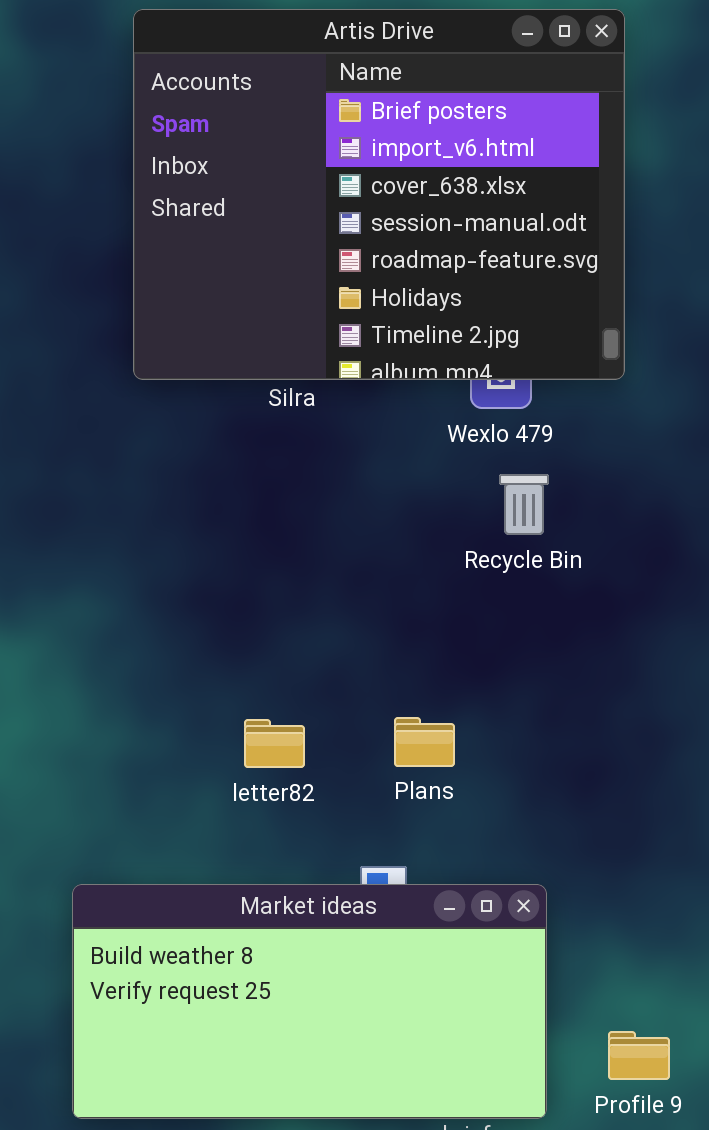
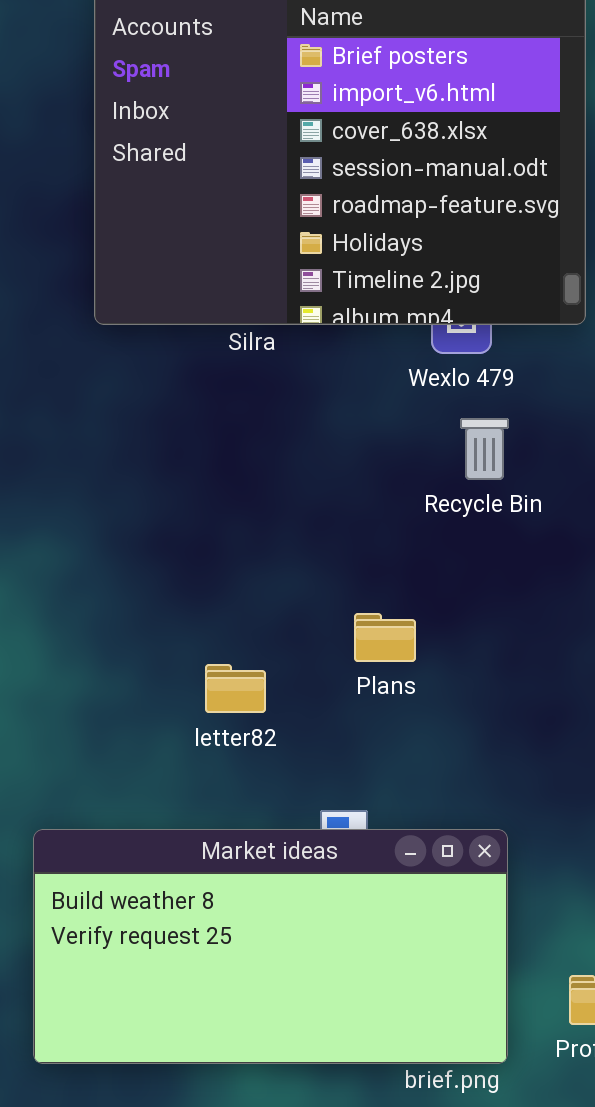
Plans: [394,717,455,767] -> [354,613,416,662], moved

